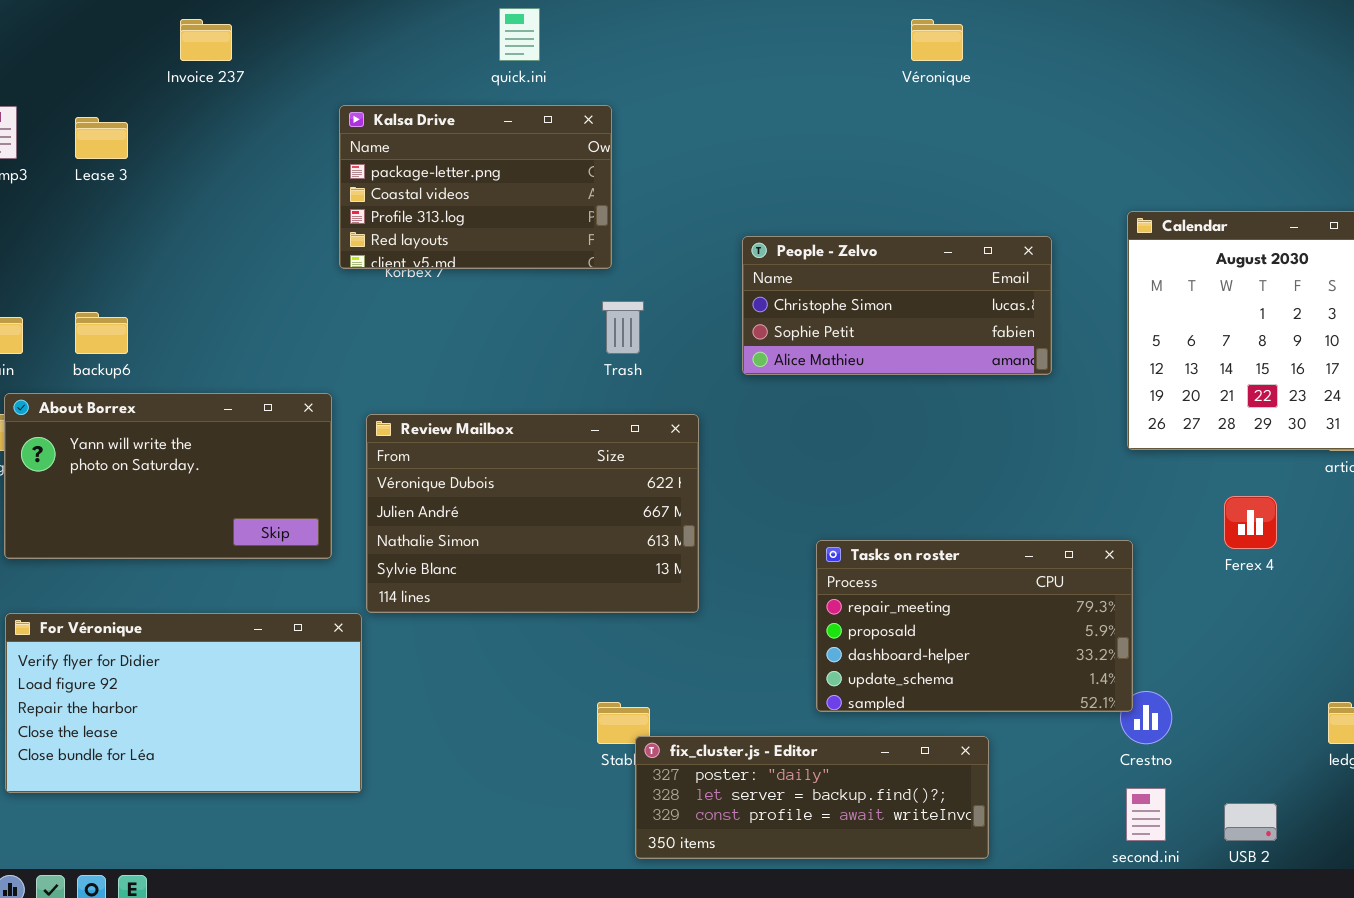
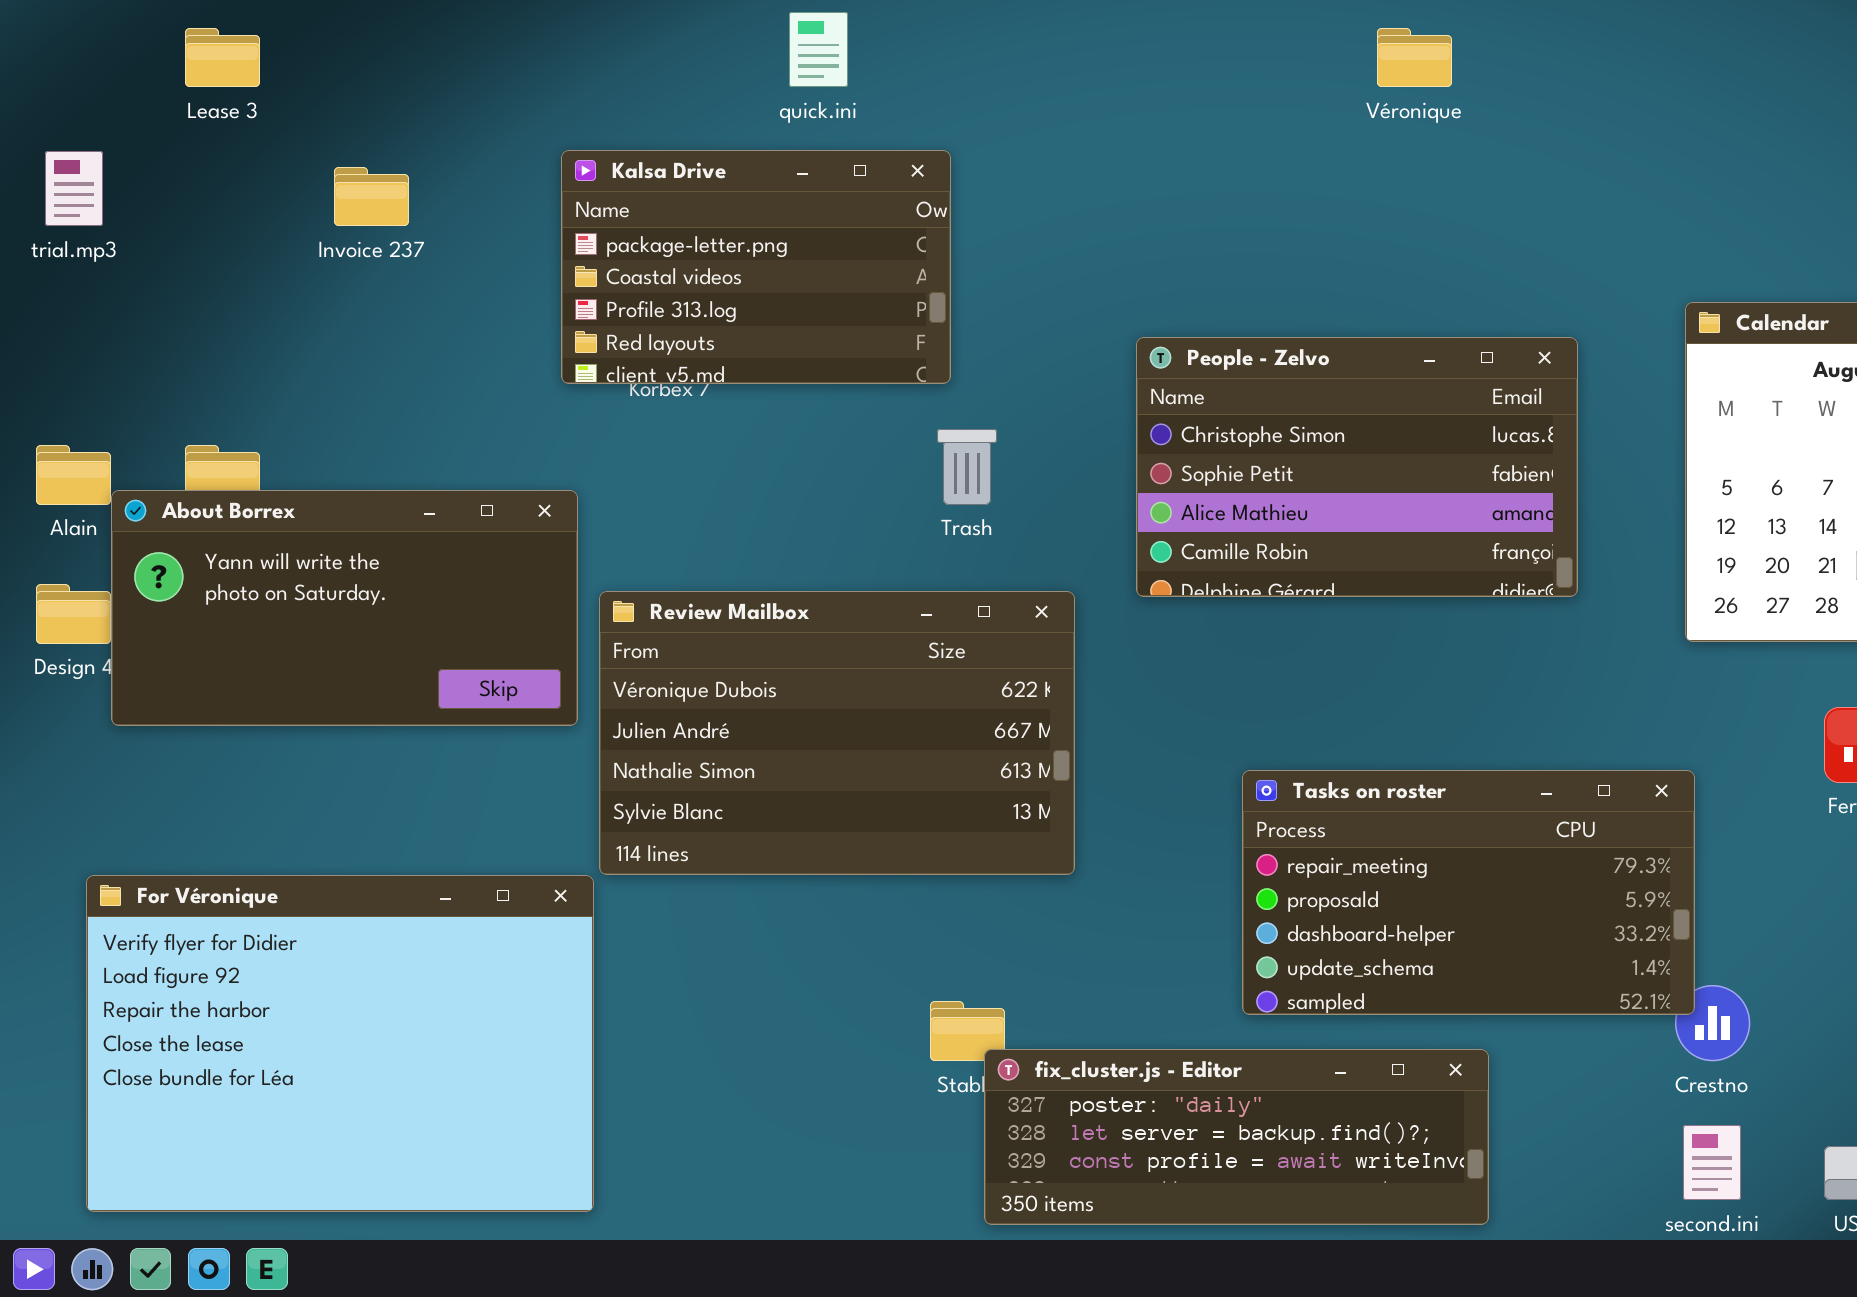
Invoice 237: [180,19,232,61] -> [334,167,409,226], moved
Lease 3: [75,117,128,159] -> [185,28,260,87], moved
People - Zelvo: [742,236,1052,375] -> [1136,337,1578,597], resized
About Borrex: [4,393,332,559] -> [111,490,578,726], moved
For Véronique: [5,613,362,793] -> [86,875,594,1212], resized

